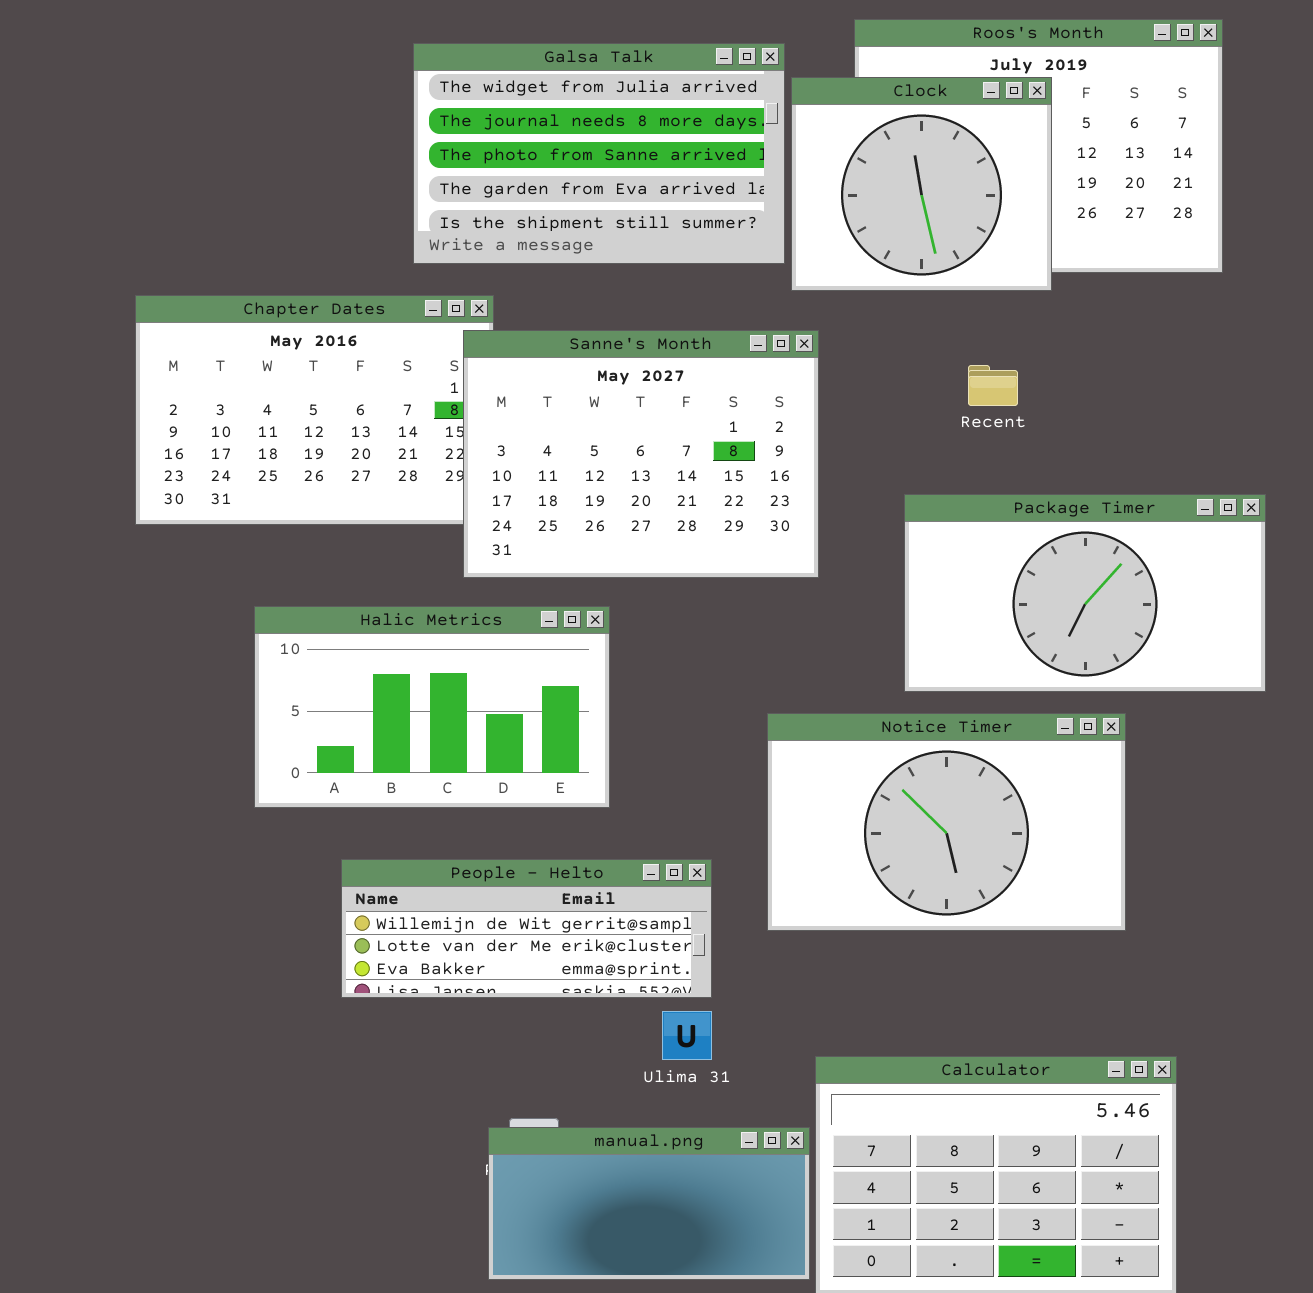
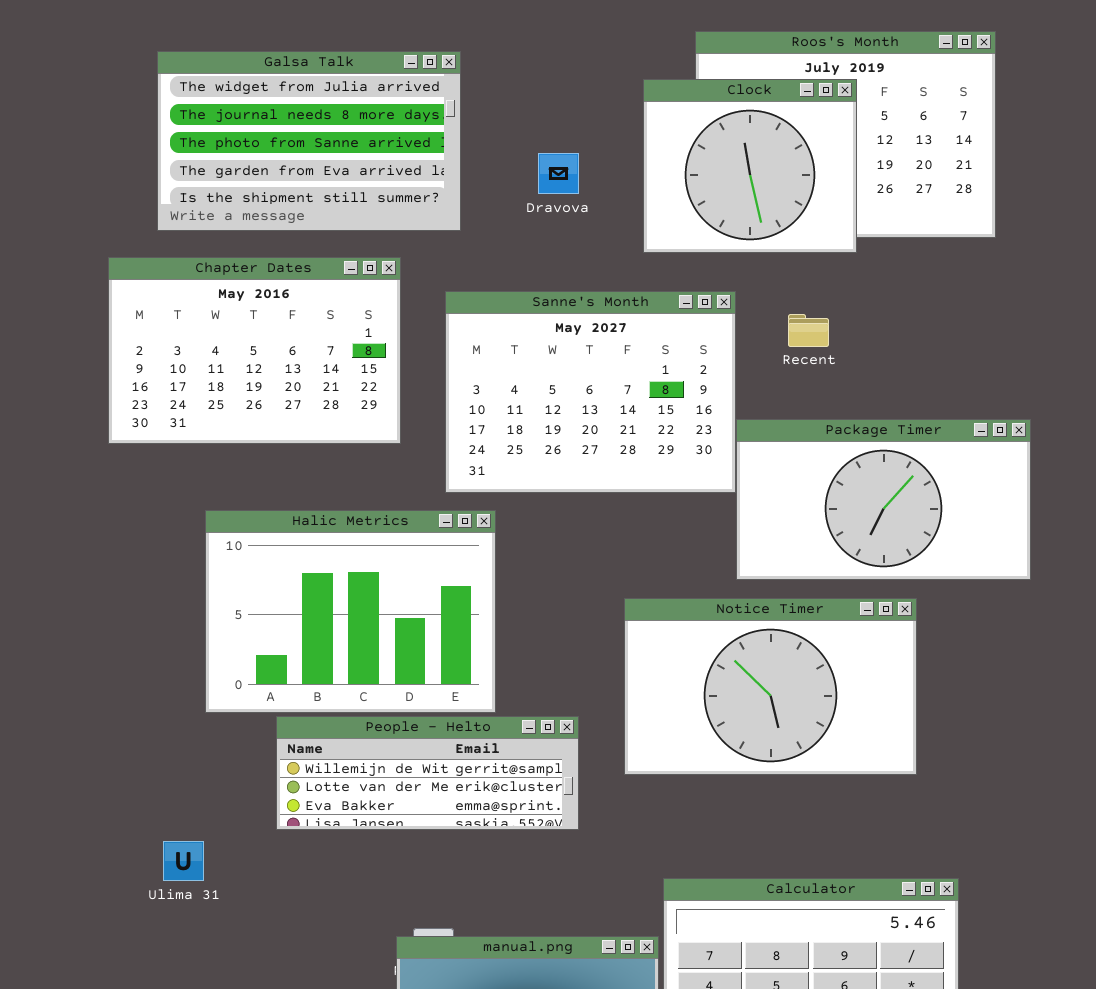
Galsa Talk: [413,43,785,264] -> [157,51,461,231], moved
Sanne's Month: [463,330,819,578] -> [445,291,736,493], moved
Halic Metrics: [254,606,610,808] -> [205,510,496,713], resized
Ulima 31: [662,1011,712,1060] -> [163,841,204,881], moved

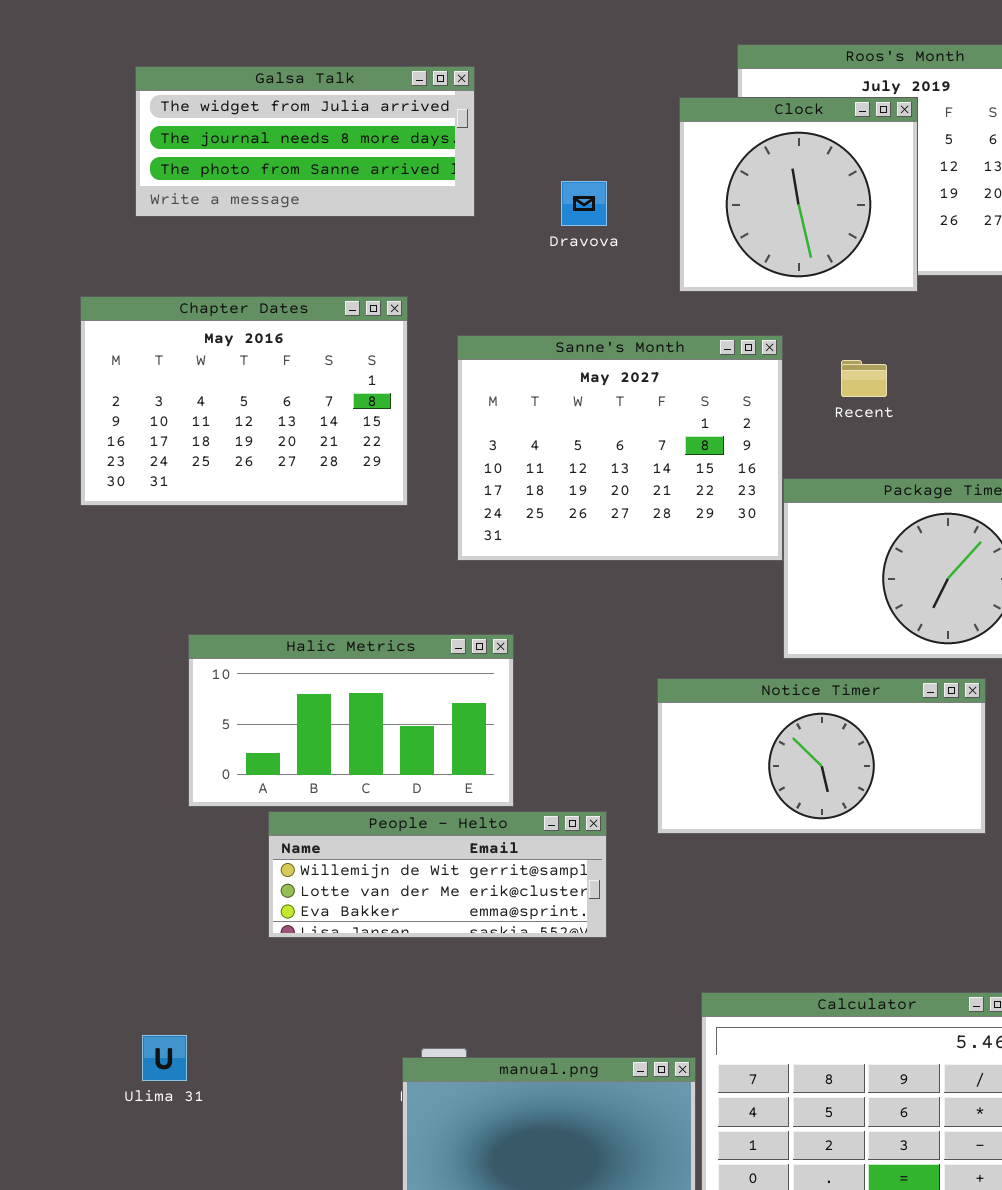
Galsa Talk: [157,51,461,231] -> [135,66,475,217], resized
Halic Metrics: [205,510,496,713] -> [188,634,514,807], resized
Notice Timer: [624,598,917,775] -> [657,678,986,834], resized
Ulima 31: [163,841,204,881] -> [142,1035,187,1081], moved

